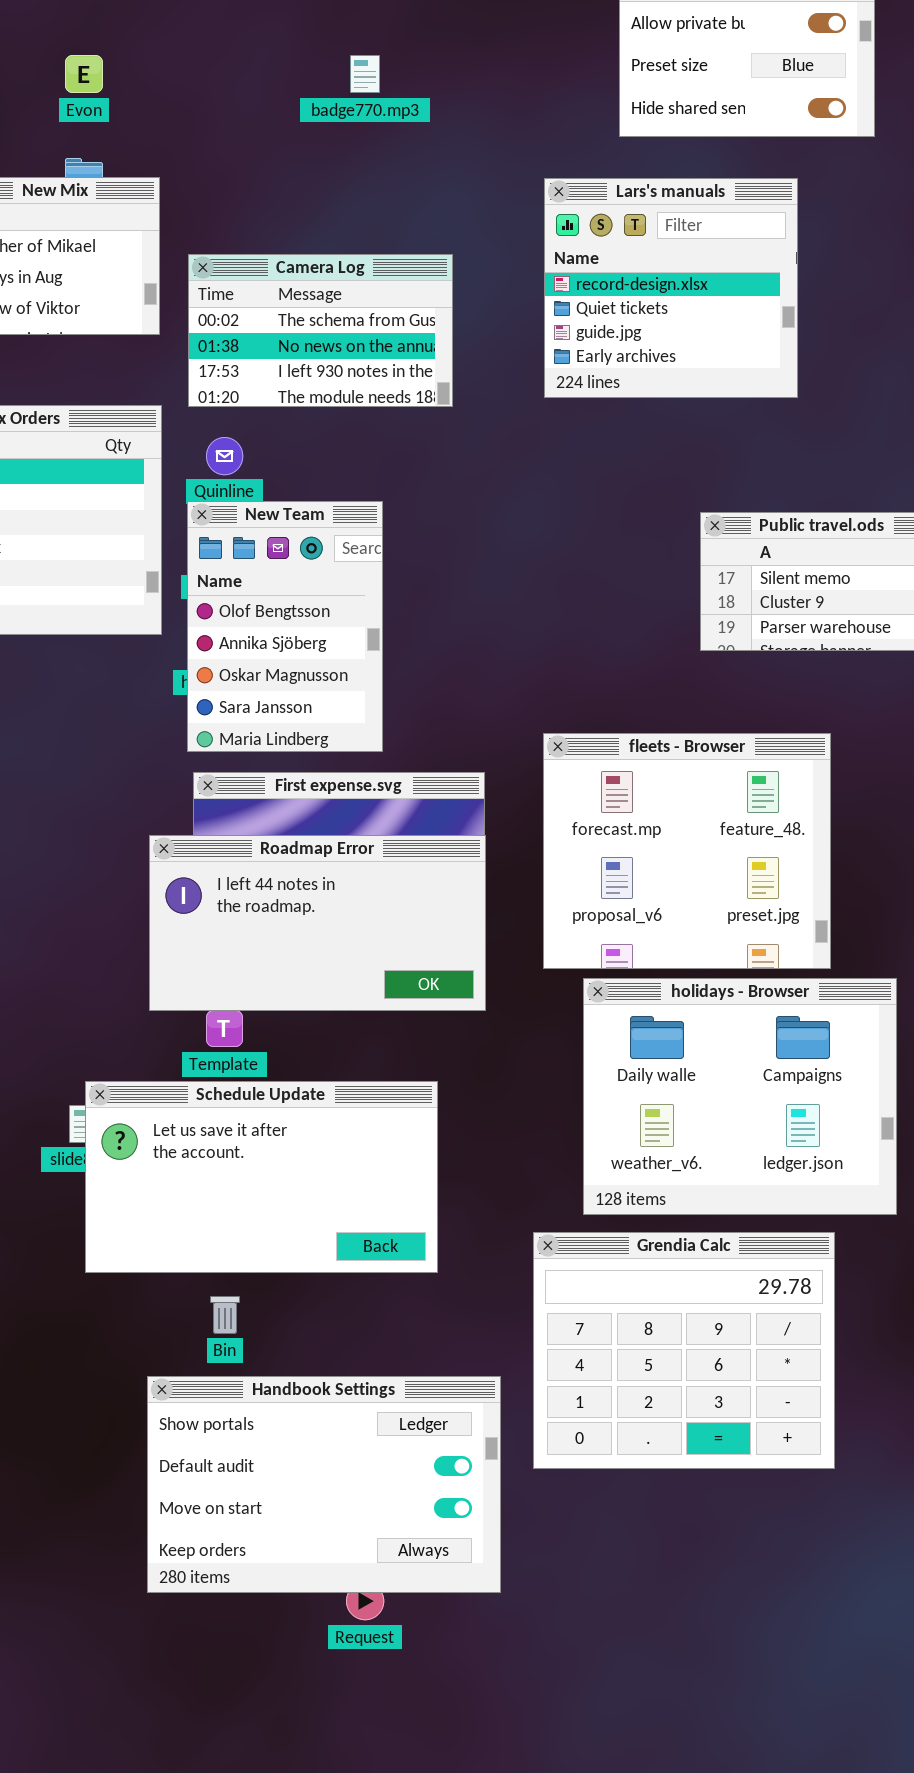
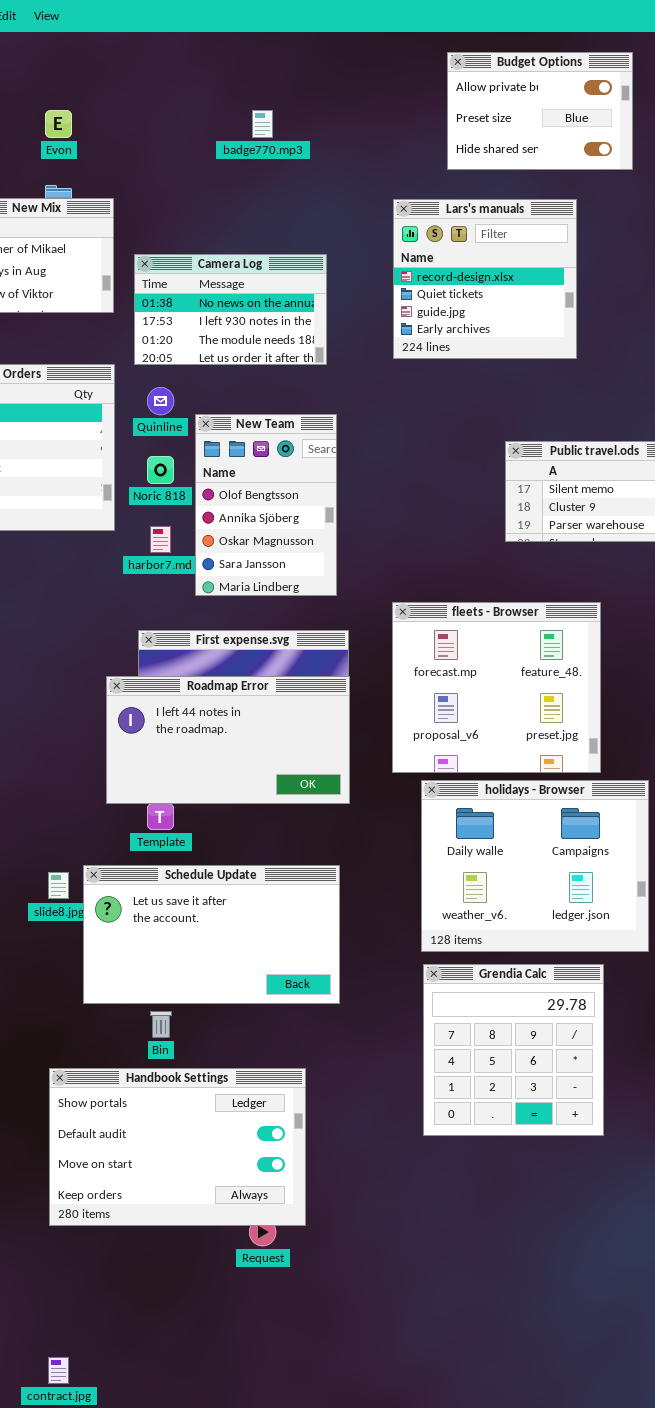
Camera Log: [188,254,453,407] -> [134,254,327,365], scrolled down 1 row
New Team: [187,501,383,752] -> [195,414,337,596], moved
Schedule Update: [85,1081,438,1273] -> [83,865,340,1004], moved
Grendia Calc: [533,1232,835,1469] -> [423,964,604,1136], resized
Handbook Settings: [147,1376,501,1593] -> [49,1068,306,1226], moved

